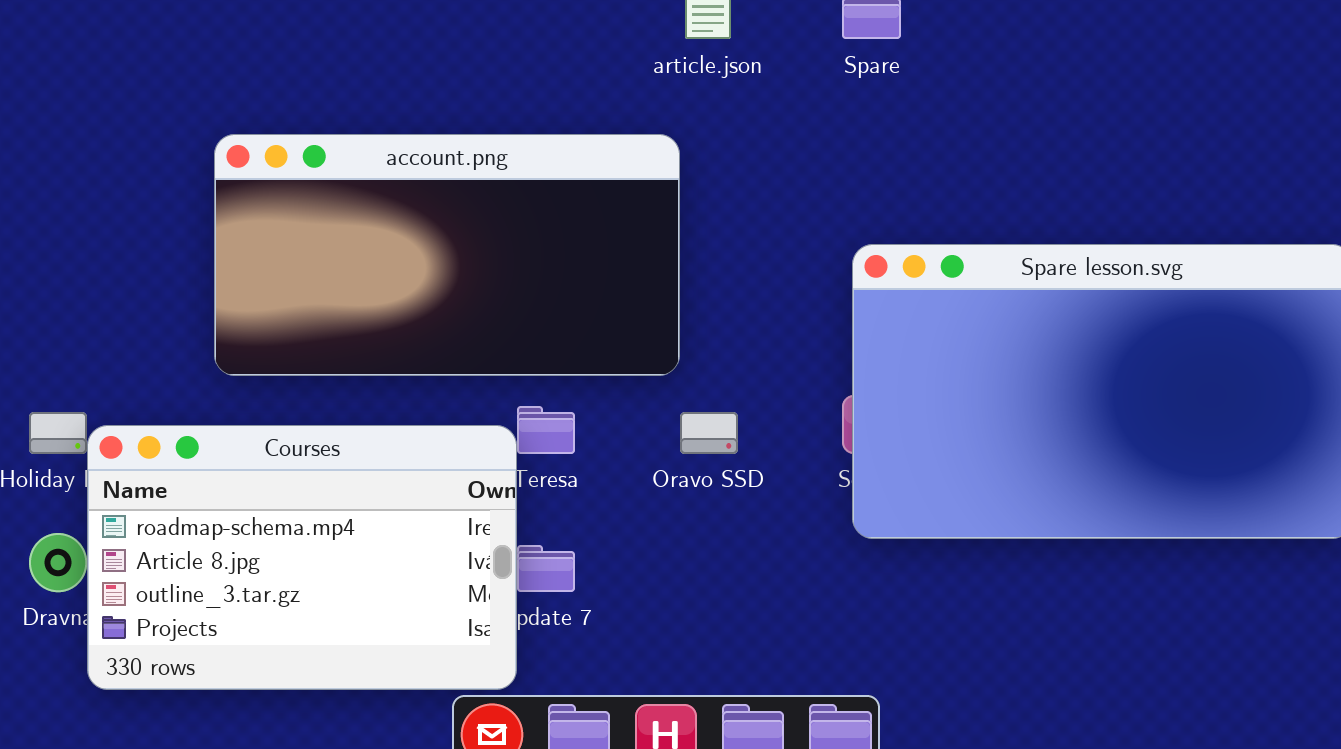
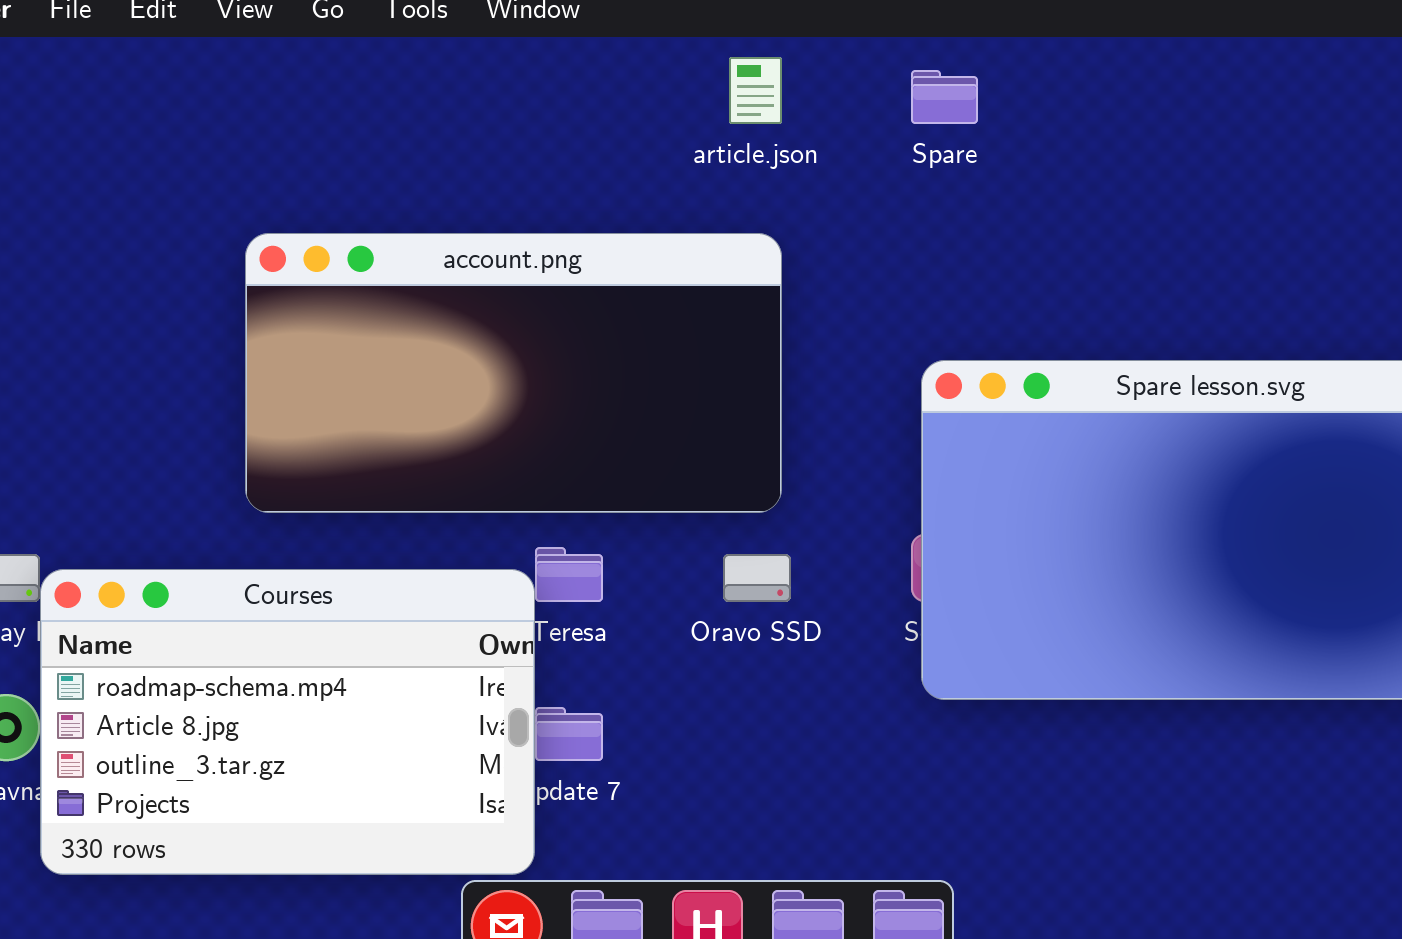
account.png: [214,134,680,376] -> [245,233,782,513], moved

